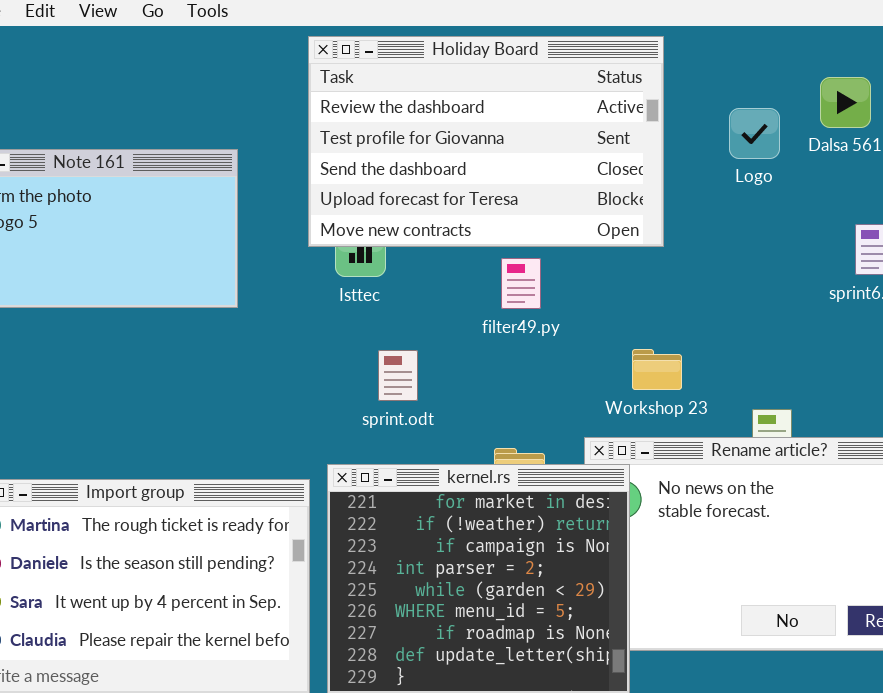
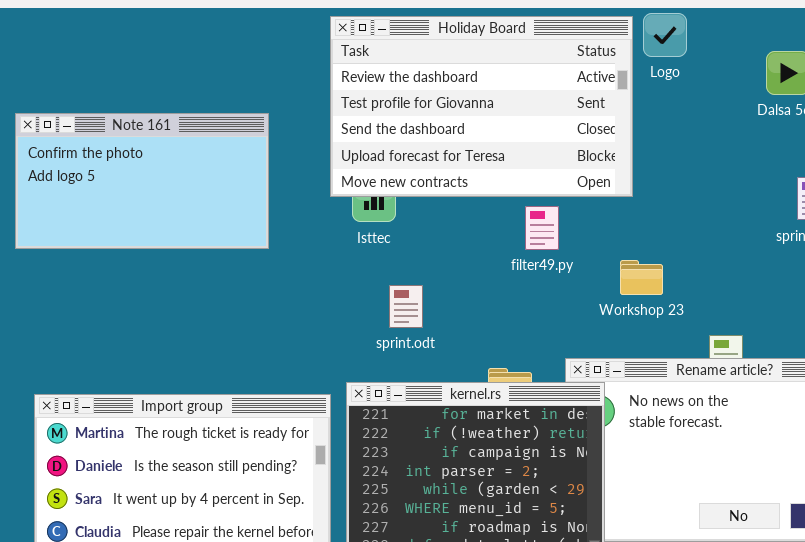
Logo: [729,108,780,159] -> [643,13,687,57], moved
filter49.py: [501,258,541,309] -> [525,206,559,250], moved
Workshop 23: [632,349,682,390] -> [620,260,663,295], moved

